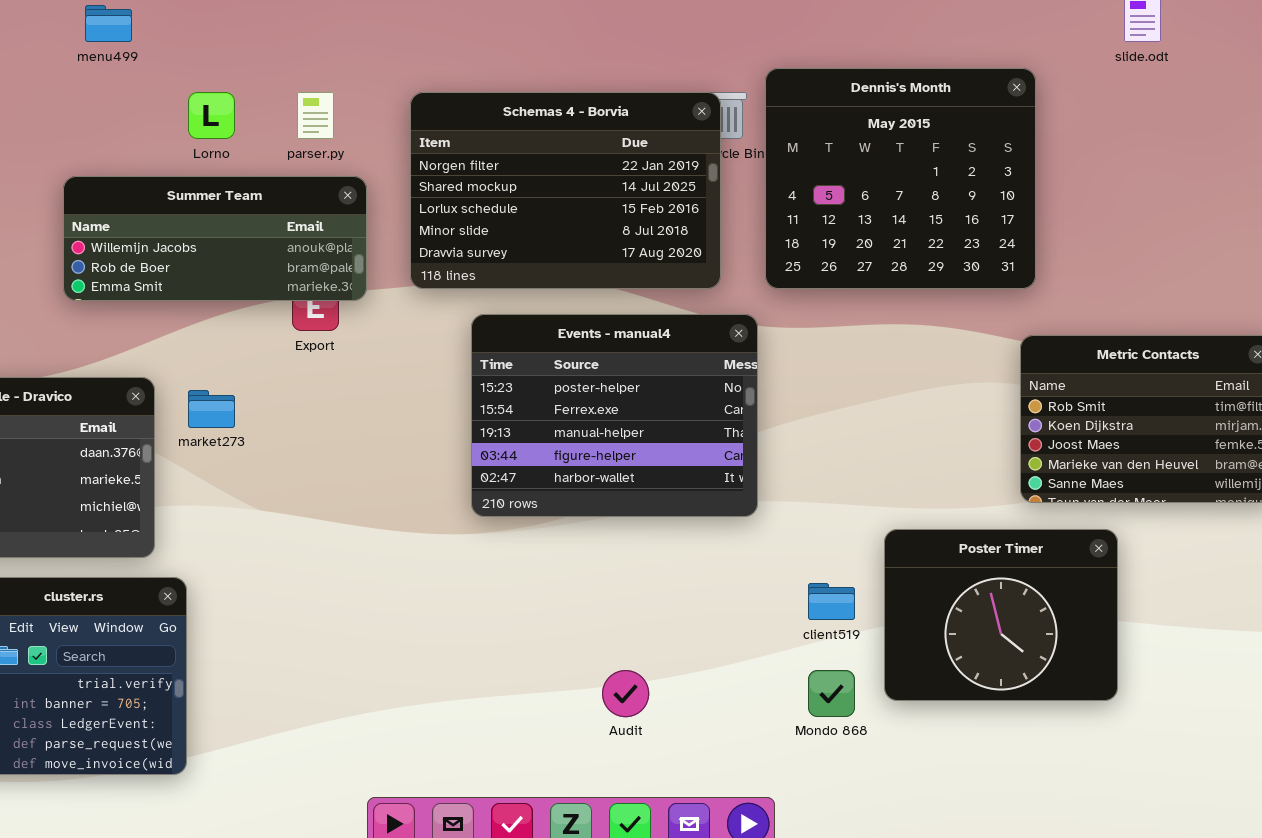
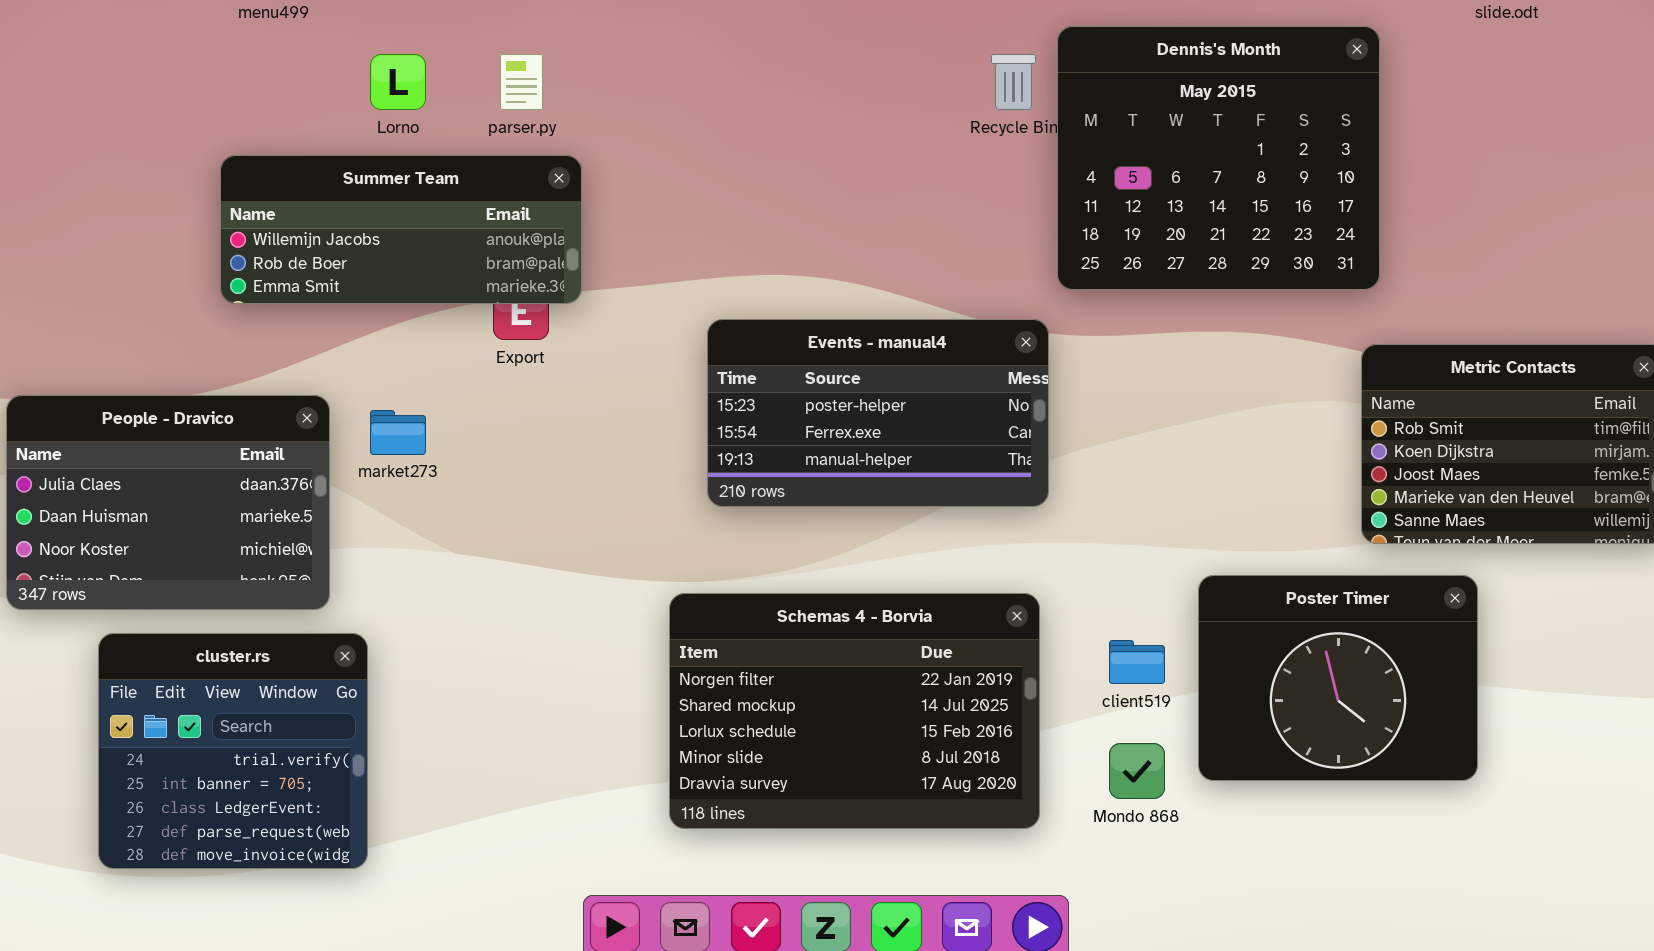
Schemas 4 - Borvia: [410,92,721,289] -> [669,593,1040,829], moved
Events - manual4: [471,314,758,517] -> [707,319,1049,507], resized

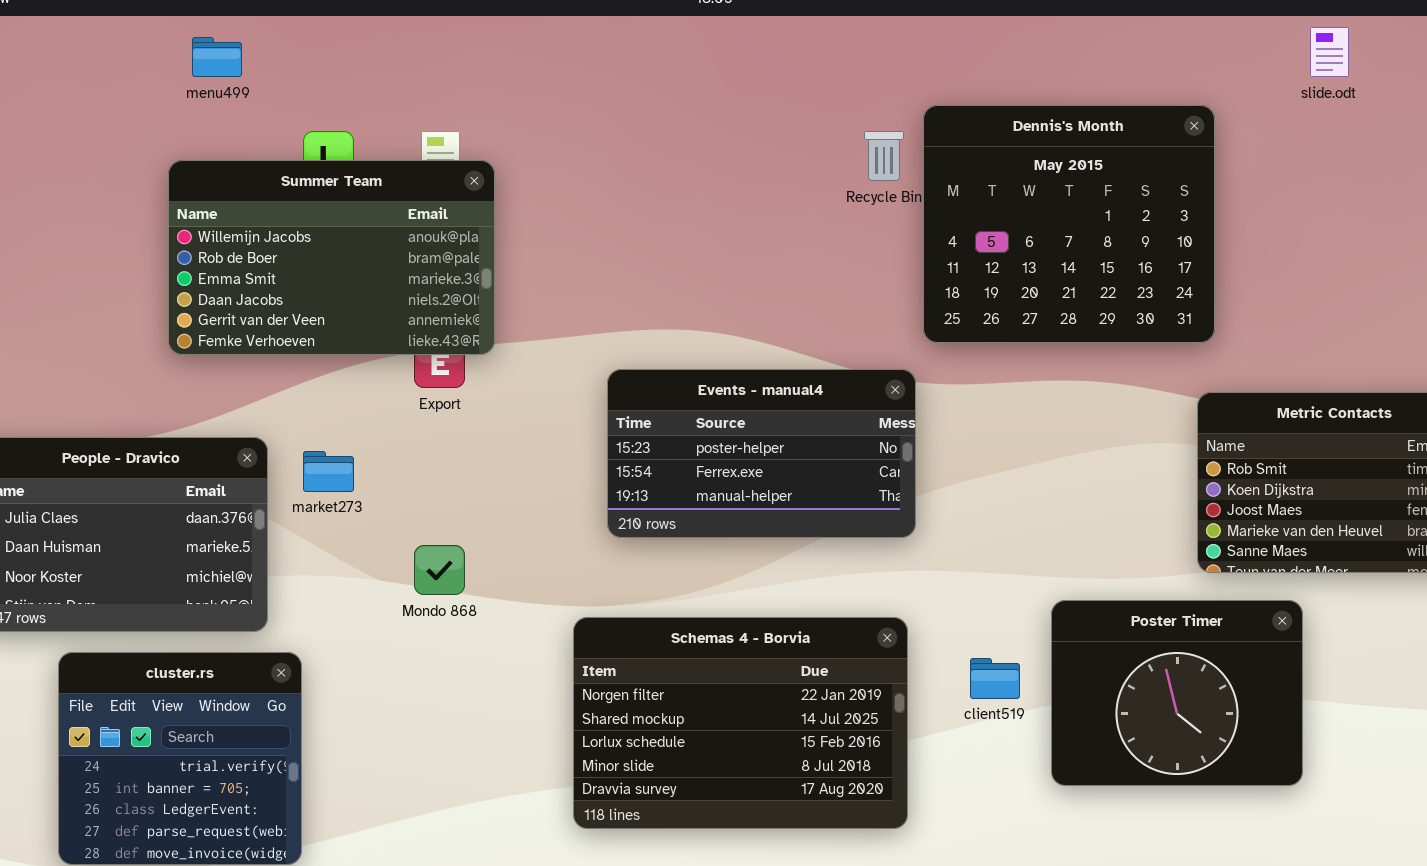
Summer Team: [220,155,582,304] -> [168,160,495,355], resized
Mondo 868: [1109,743,1165,799] -> [414,545,465,595], moved

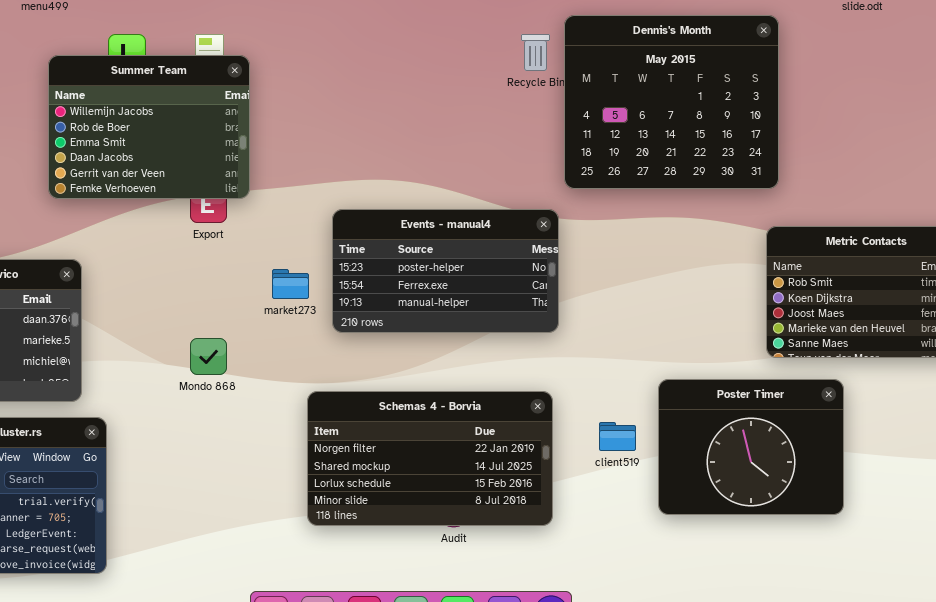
Summer Team: [168,160,495,355] -> [48,55,250,199], resized
market273: [303,451,354,492] -> [272,269,309,299], moved
Schemas 4 - Borvia: [573,617,908,829] -> [307,391,553,526], resized

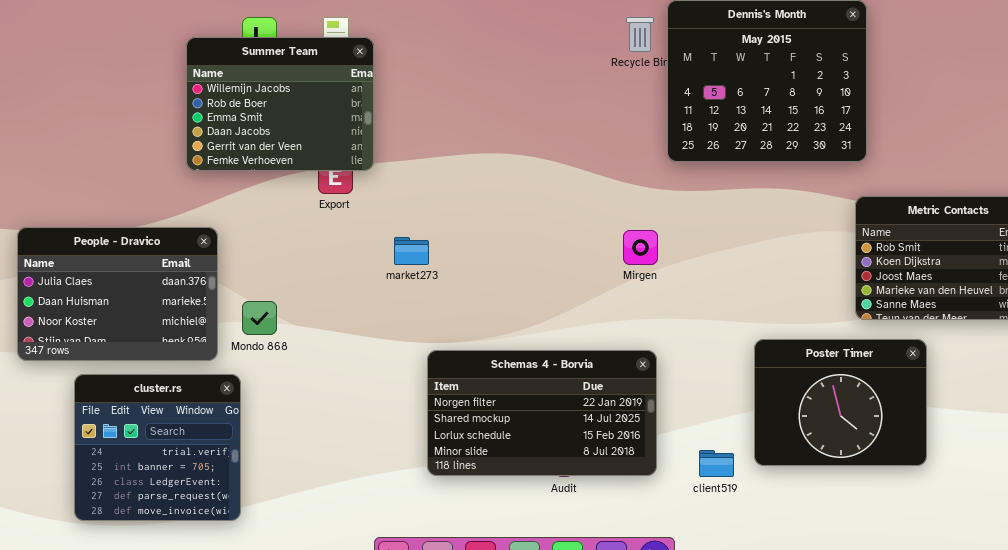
Events - manual4: [332,209,559,333] -> none, closed
Mondo 868: [190,338,227,375] -> [242,301,277,335], moved
client519: [599,422,636,451] -> [699,450,734,477], moved

